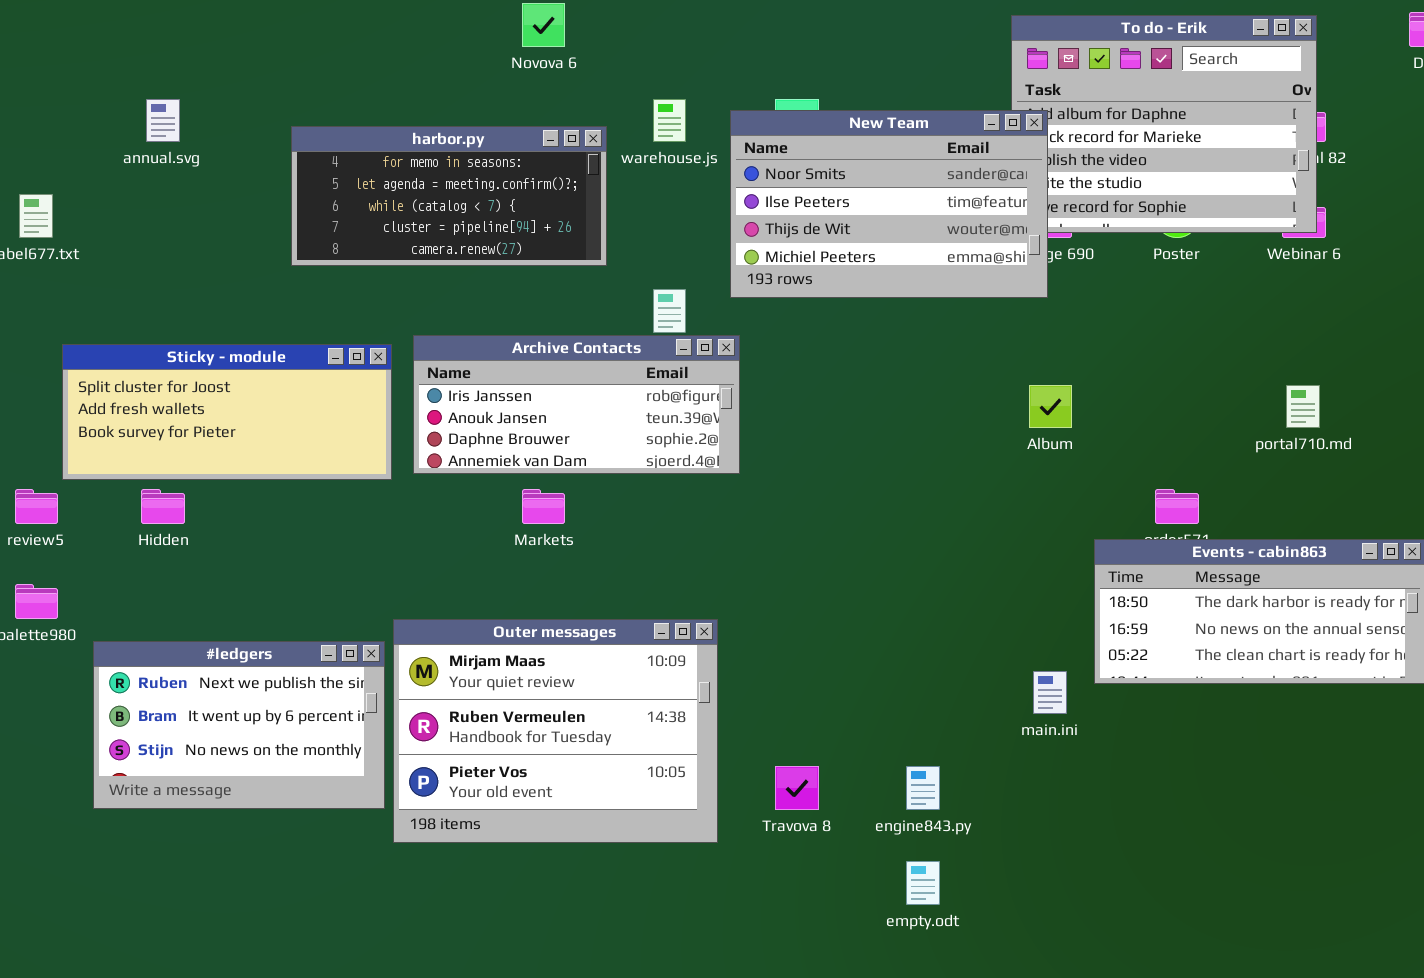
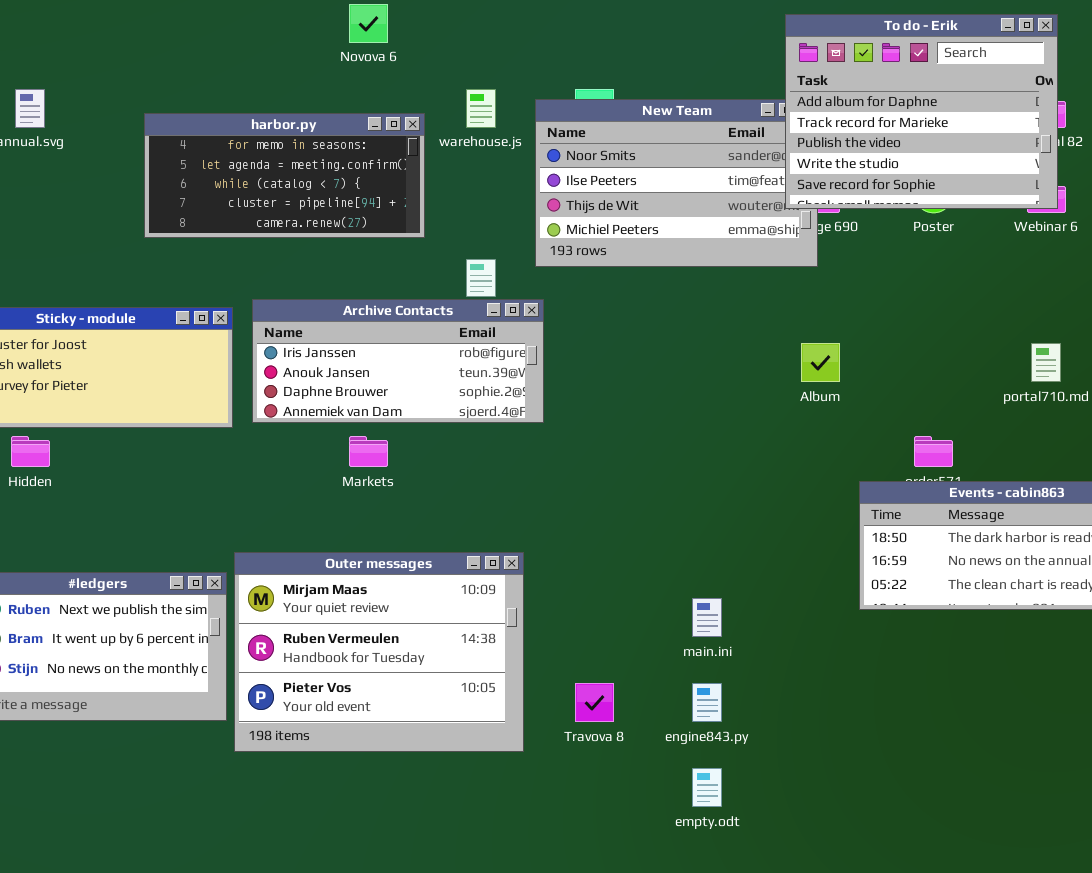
To do - Erik: [1011,15,1317,233] -> [785,14,1058,209], raised
main.ini: [1033,671,1067,714] -> [692,598,722,637], moved

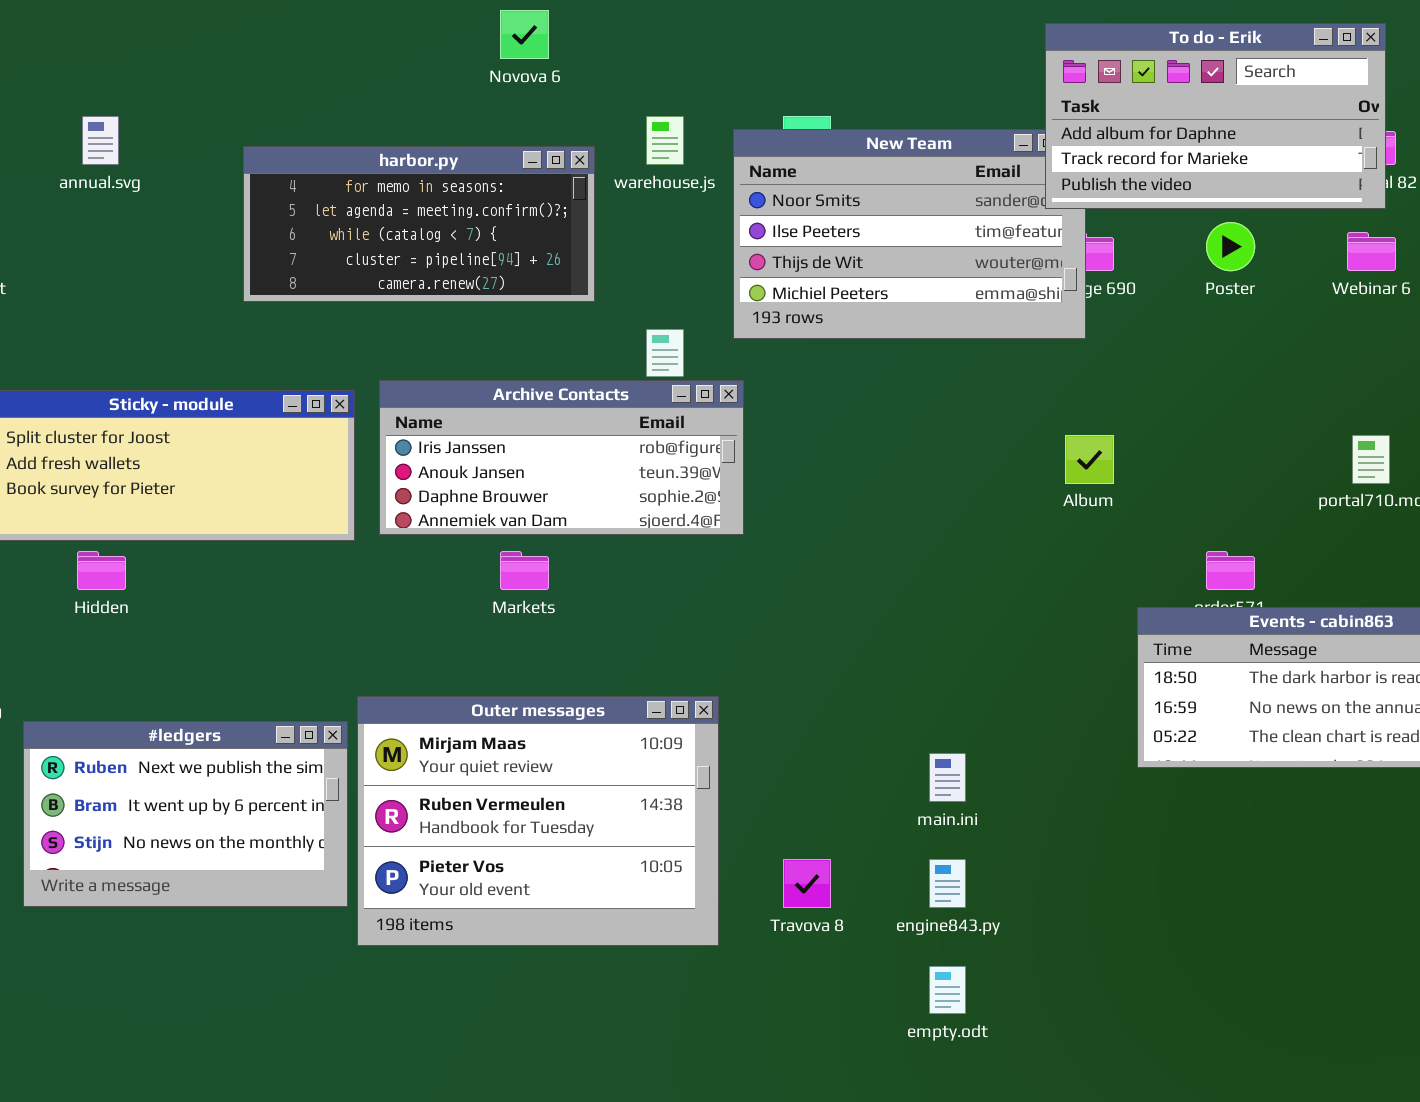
To do - Erik: [785,14,1058,209] -> [1045,23,1386,209], resized

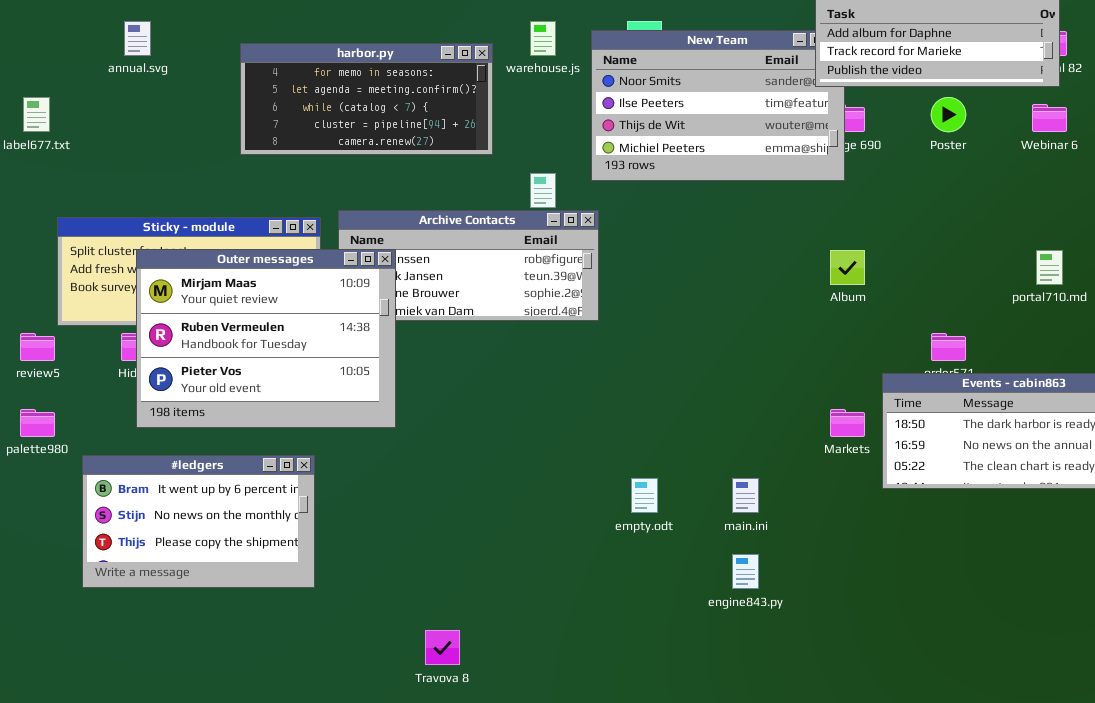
Markets: [500,551,549,590] -> [830,409,865,437], moved
Outer messages: [357,696,719,946] -> [136,249,396,428], moved
#ledgers: [23,721,348,907] -> [82,455,315,588], scrolled down 1 row
Travova 8: [783,859,831,908] -> [425,630,460,665], moved
empty.odt: [929,966,966,1014] -> [631,478,658,513], moved

